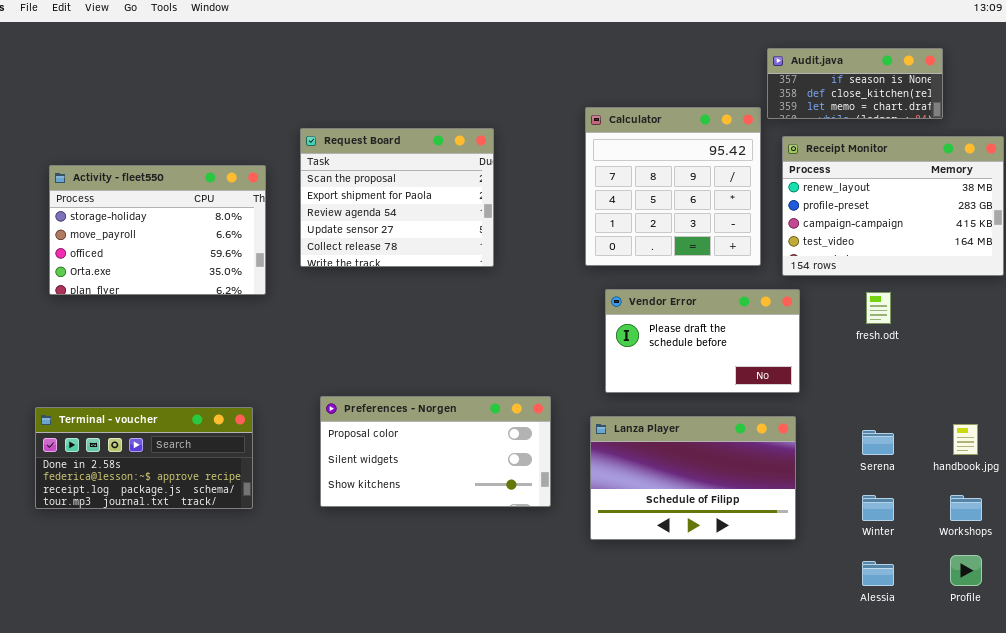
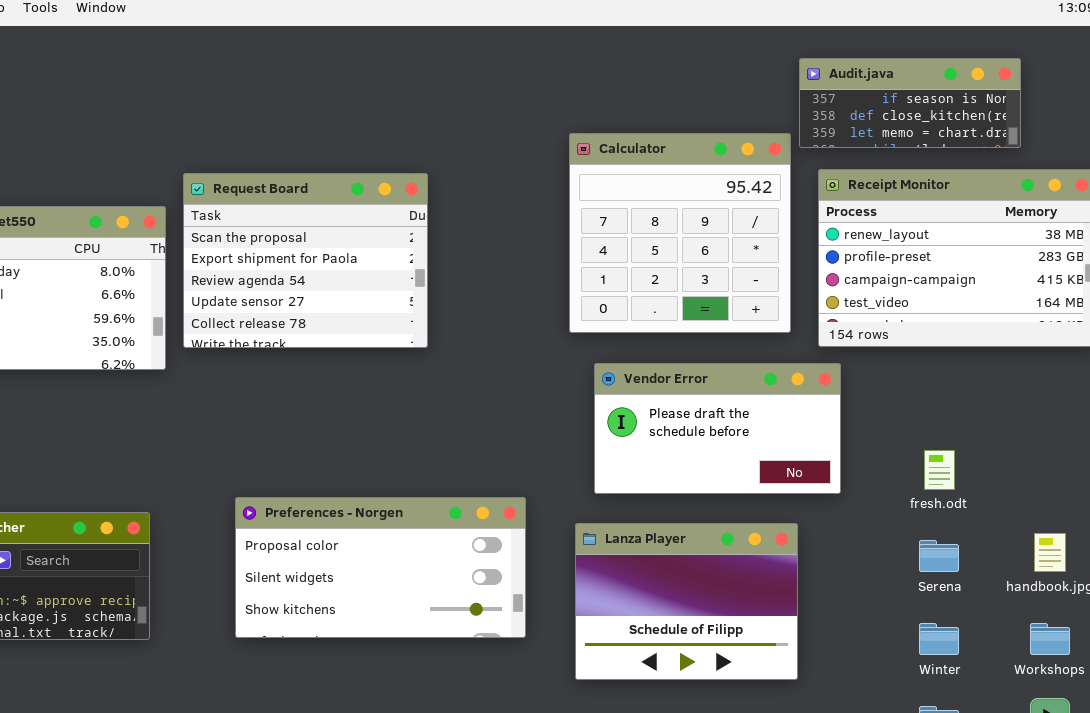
Request Board: [300,128,494,267] -> [183,173,428,348], moved
fresh.odt: [866,292,891,324] -> [924,450,955,490], moved
Lanza Player: [590,416,796,540] -> [575,523,798,680], resized

